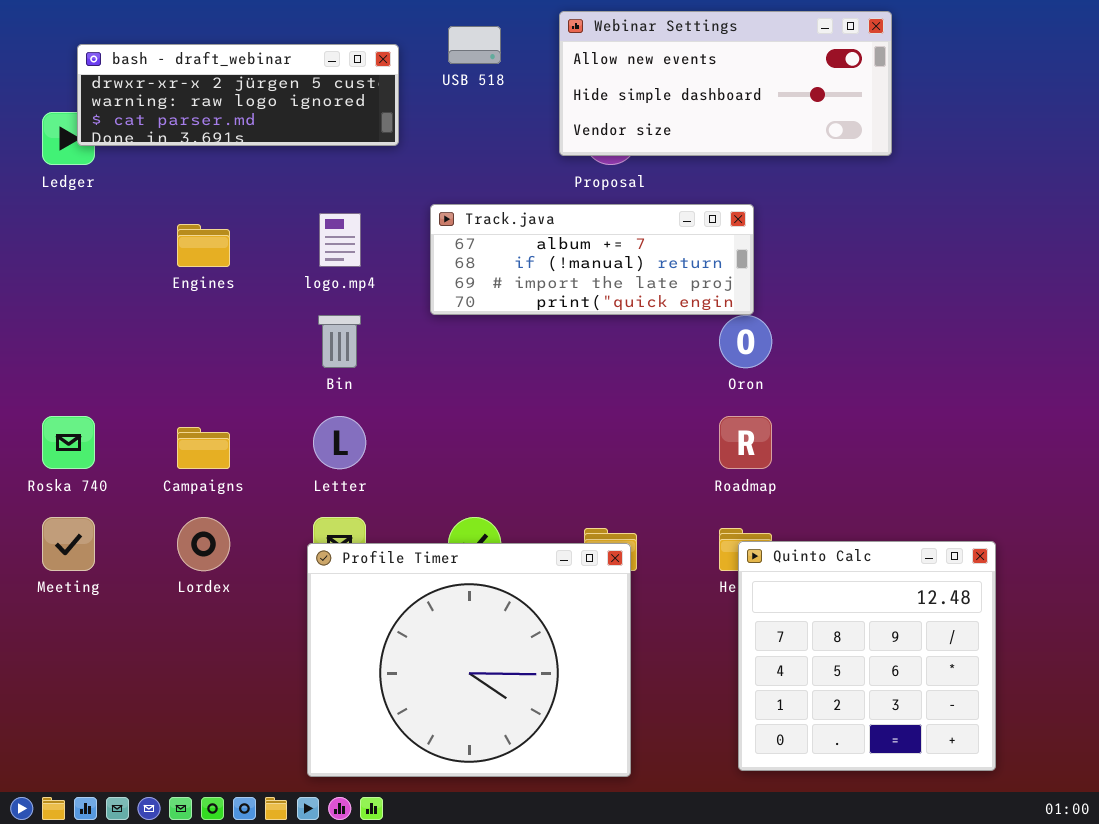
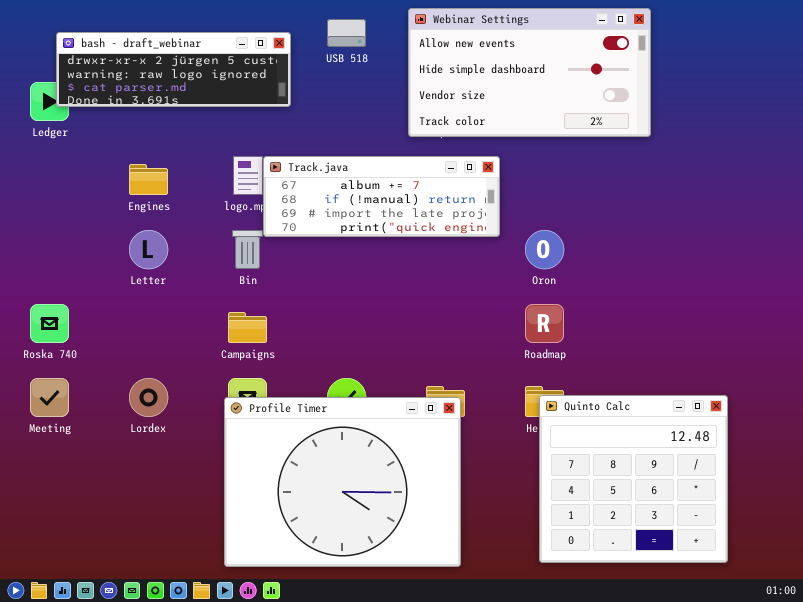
Webinar Settings: [559,11,892,156] -> [408,8,651,137], resized
Track.java: [430,204,754,315] -> [263,156,500,237], moved
Letter: [313,416,366,469] -> [129,230,168,269], moved
Campaigns: [177,427,230,469] -> [228,312,267,343], moved

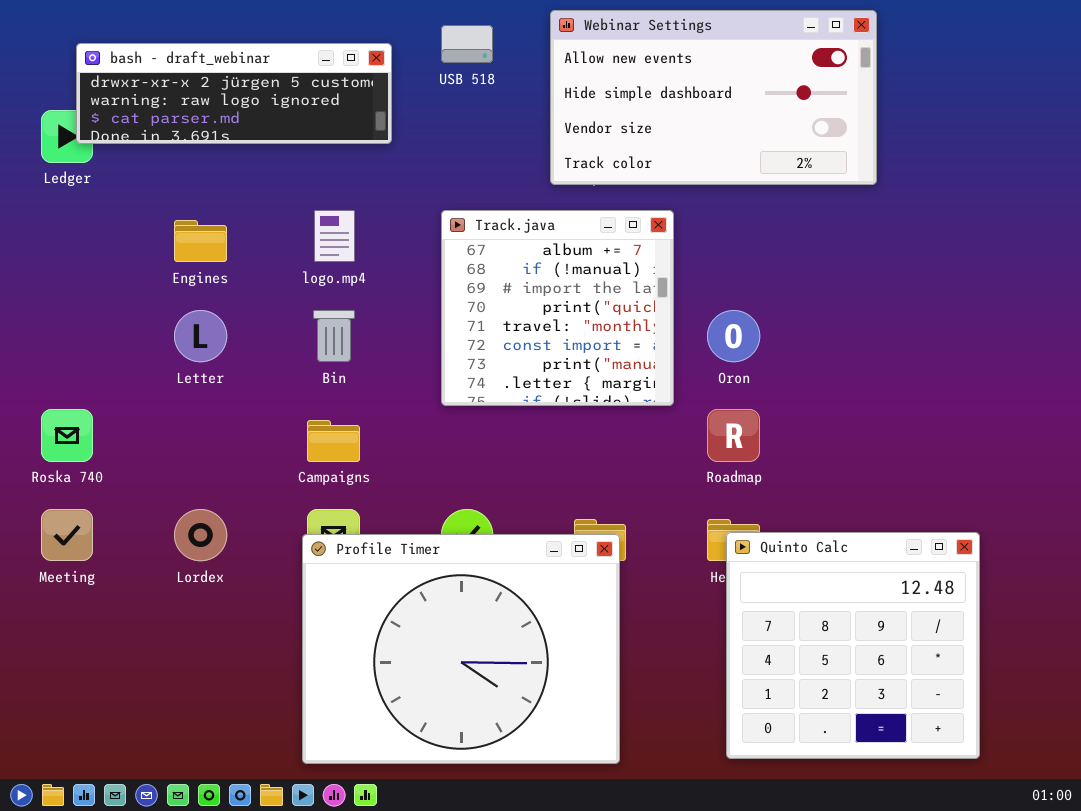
Track.java: [263,156,500,237] -> [441,210,674,406], resized

